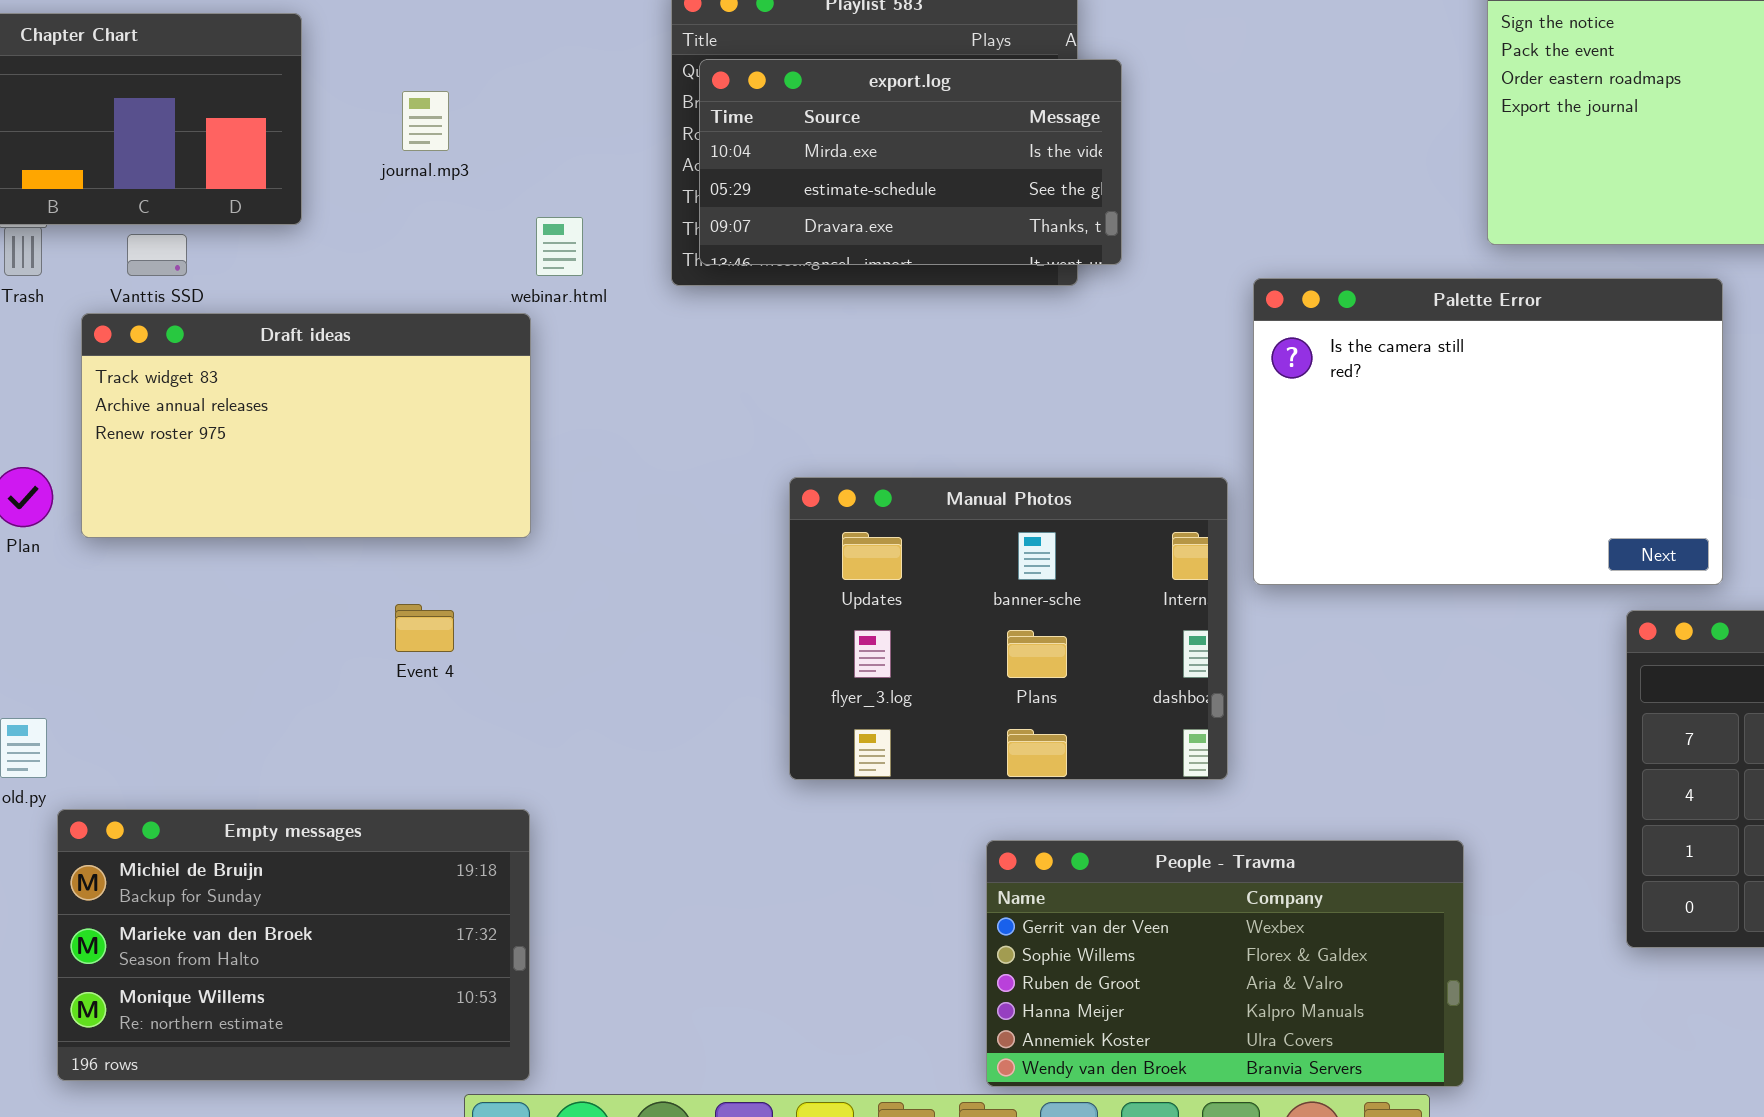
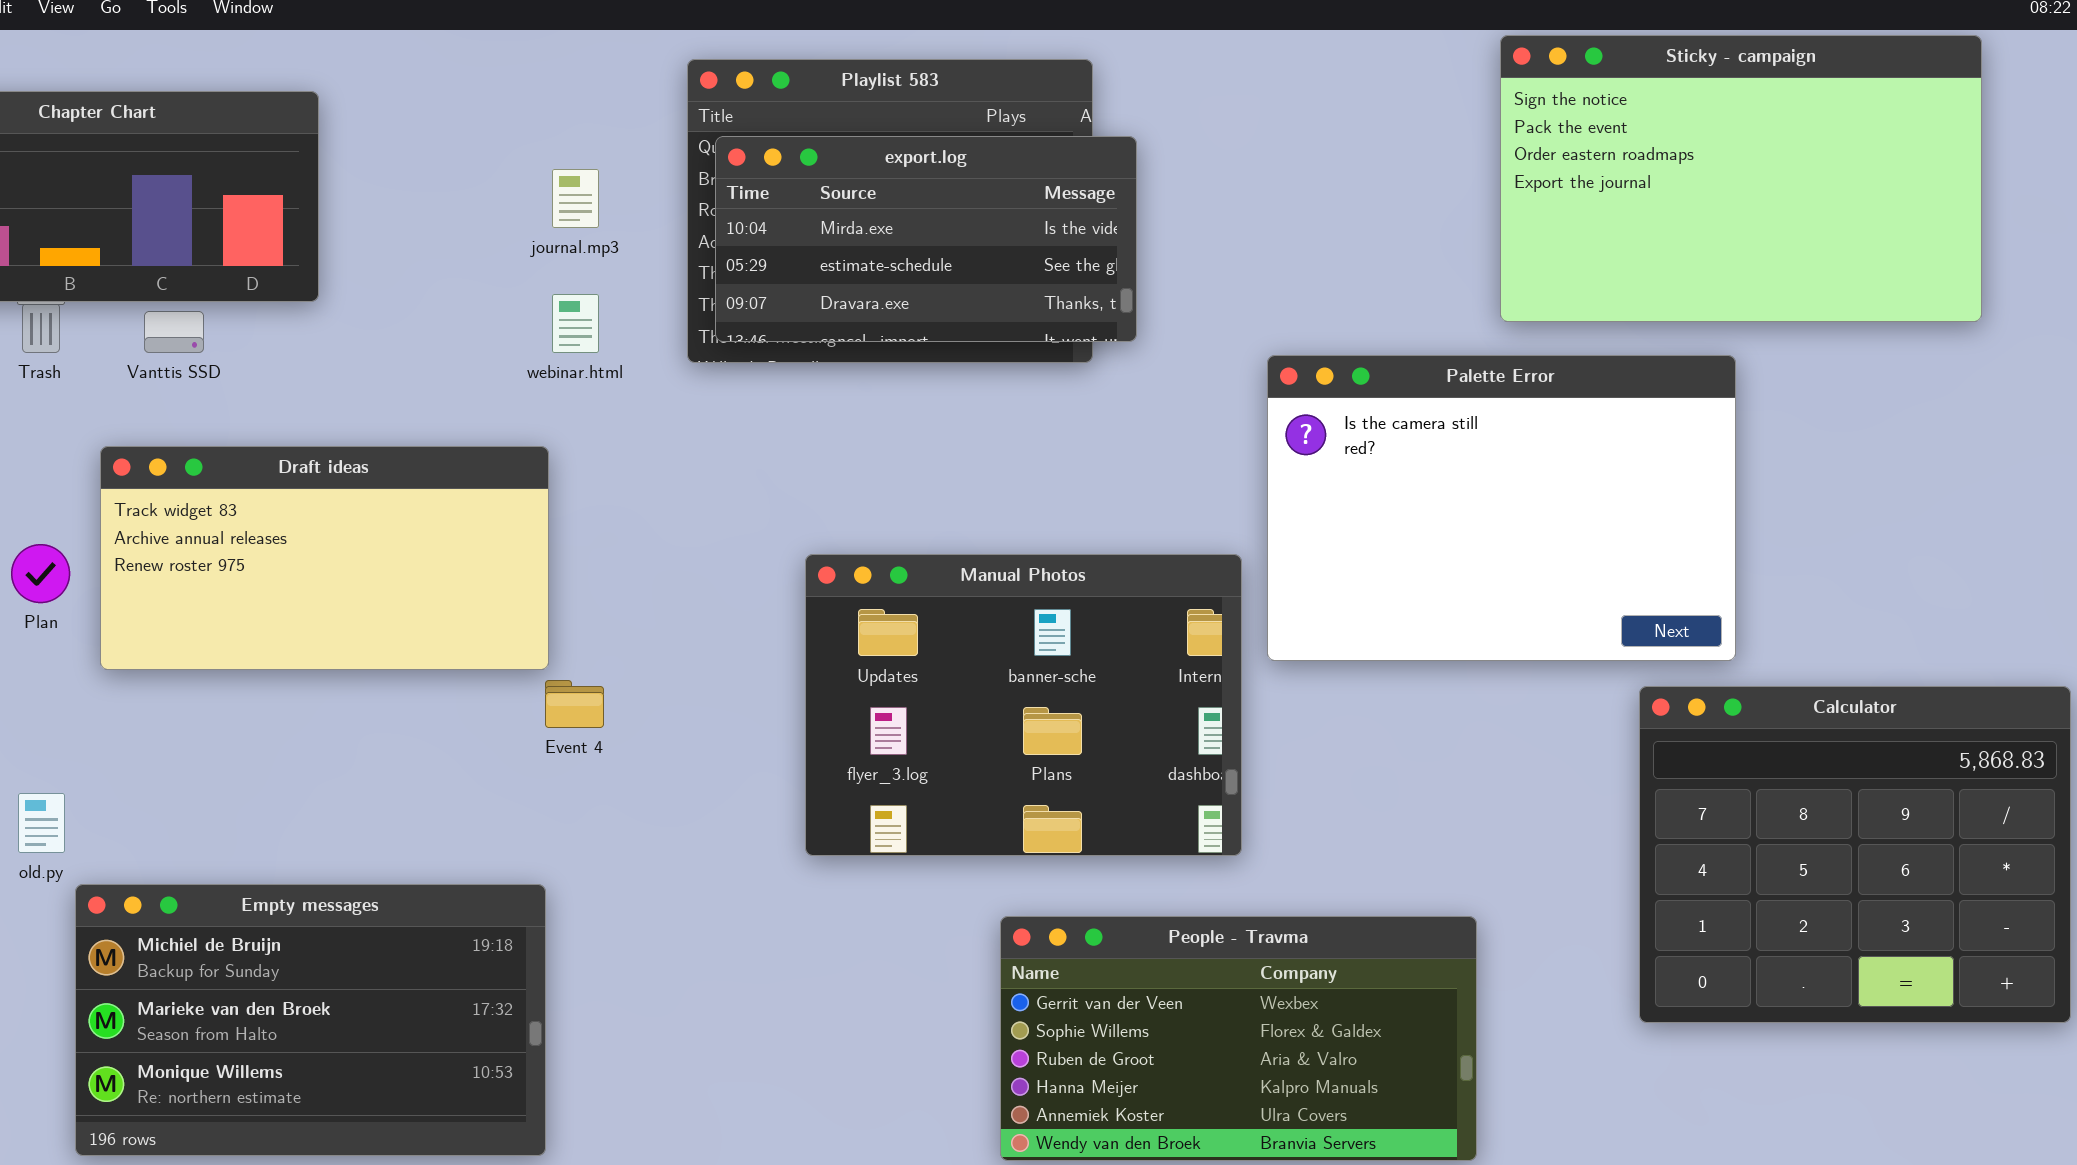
journal.mp3: [402,91,449,151] -> [552,169,599,228], moved
Draft ideas: [81,313,531,538] -> [100,446,549,670], moved
Event 4: [395,604,454,652] -> [545,680,604,728], moved

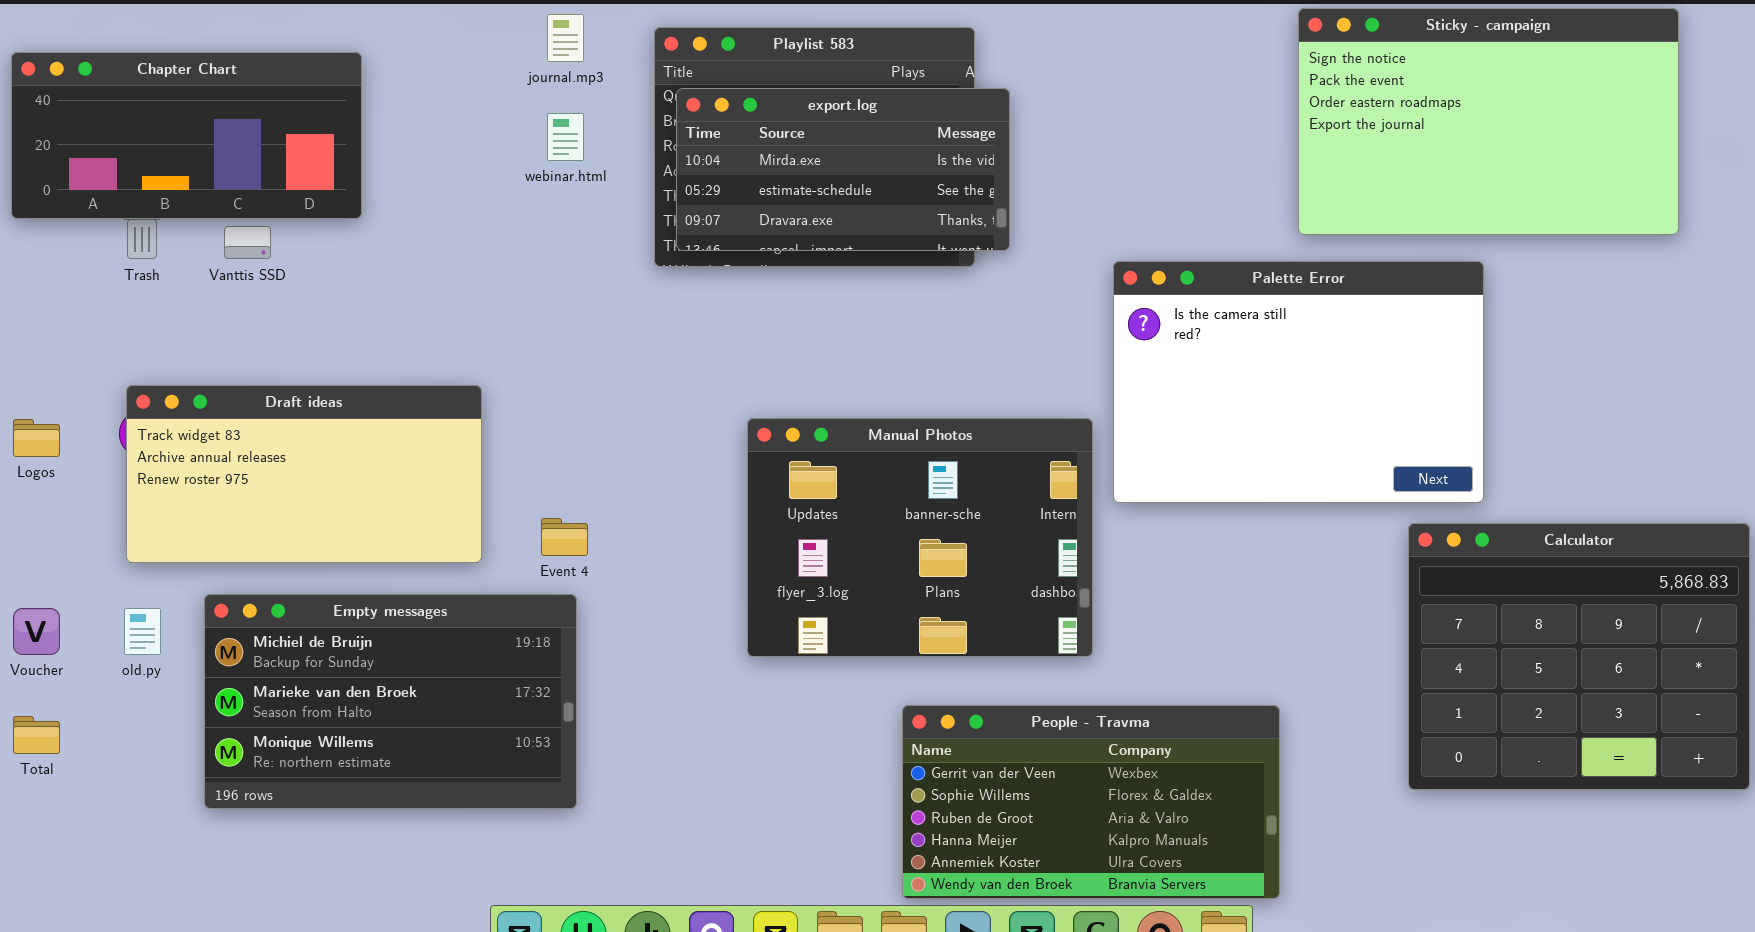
journal.mp3: [552,169,599,228] -> [547,14,584,62], moved
webinar.html: [552,294,599,353] -> [547,113,584,161], moved
Draft ideas: [100,446,549,670] -> [126,385,482,563], moved
Empty messages: [75,884,546,1156] -> [204,594,577,809], moved

